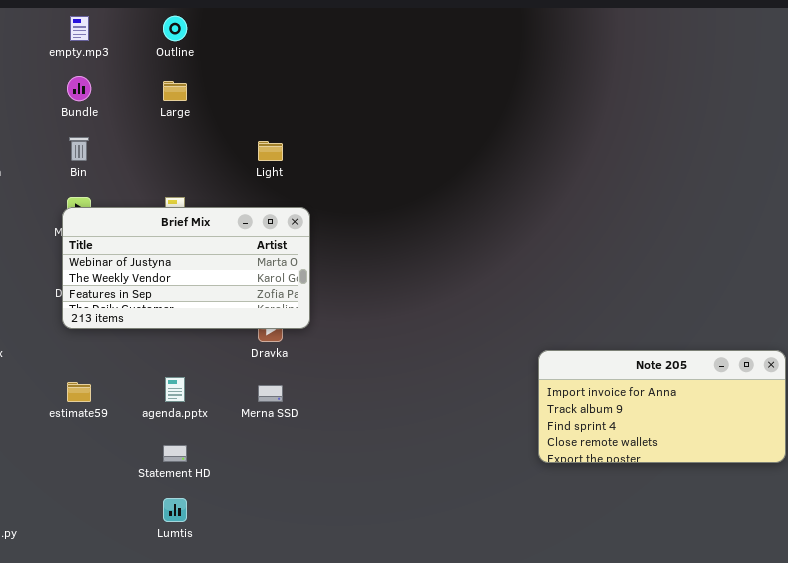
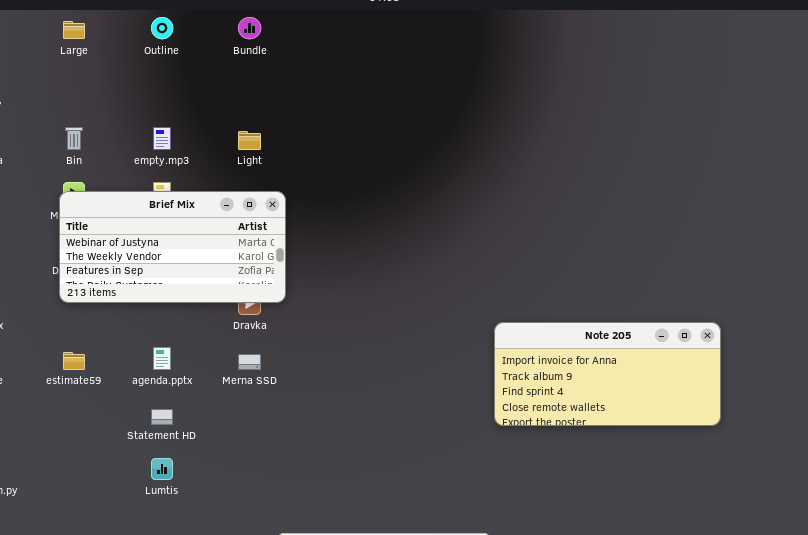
empty.mp3: [70,16,89,41] -> [153,127,171,150], moved
Bundle: [67,76,91,101] -> [238,17,261,39], moved
Large: [163,81,187,101] -> [63,21,85,39], moved

